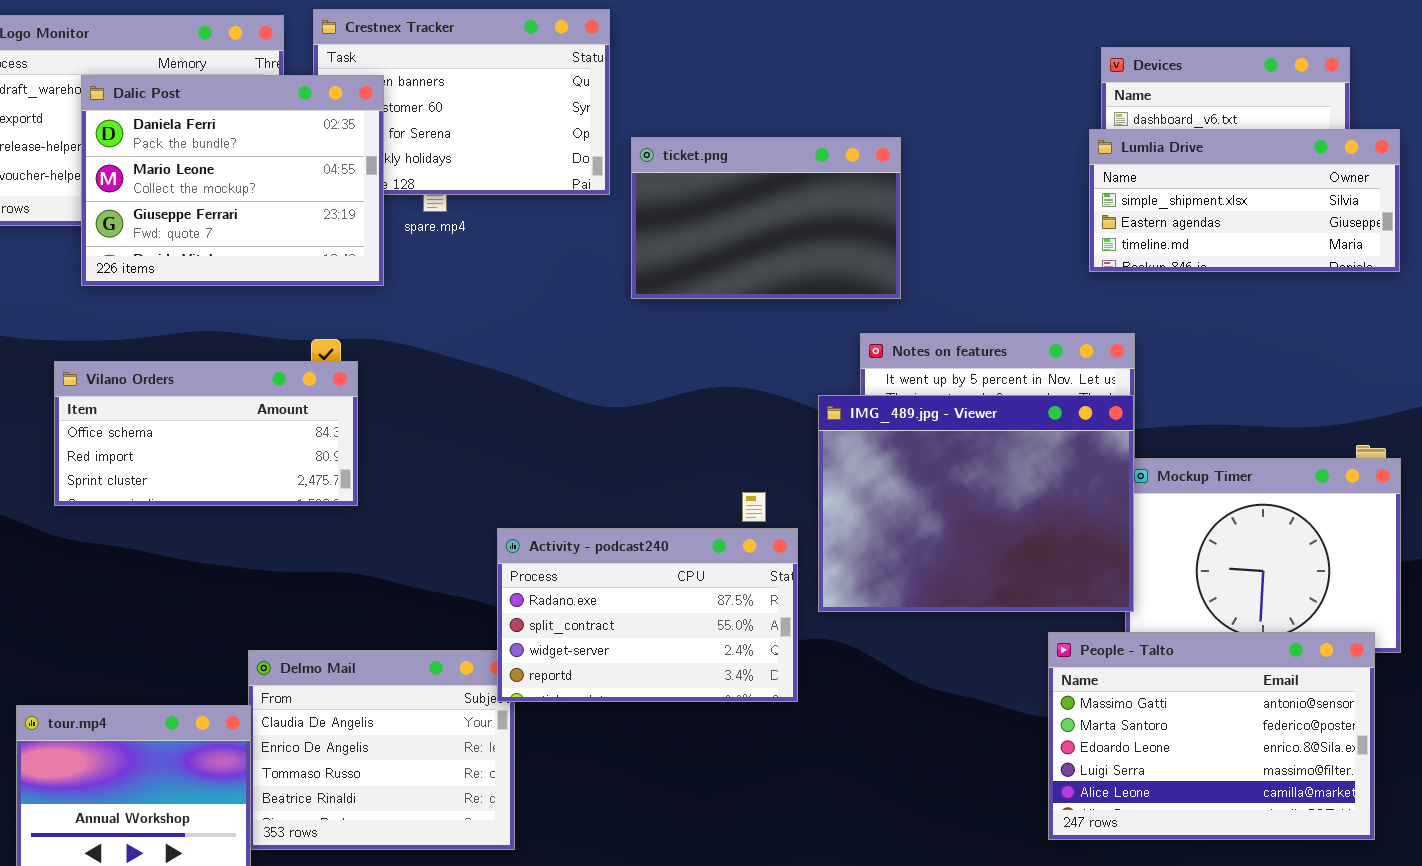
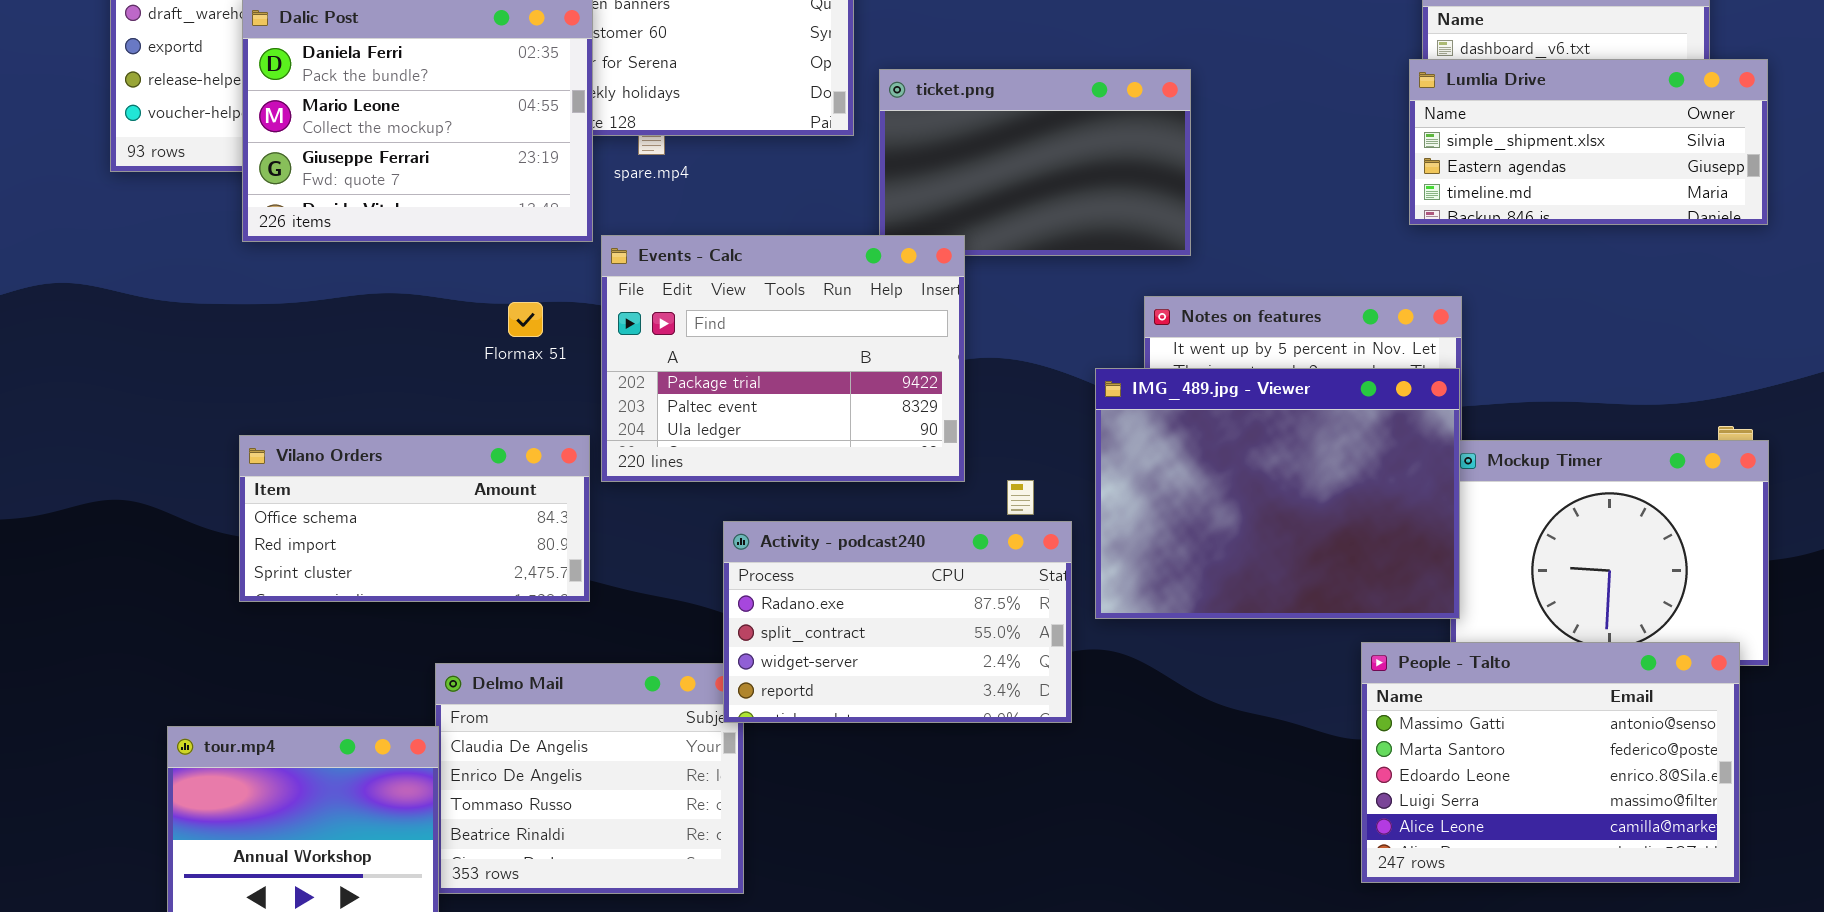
Events - Calc: none -> [601,235,965,482], opened
Vilano Orders: [54,361,358,506] -> [239,435,590,602], moved

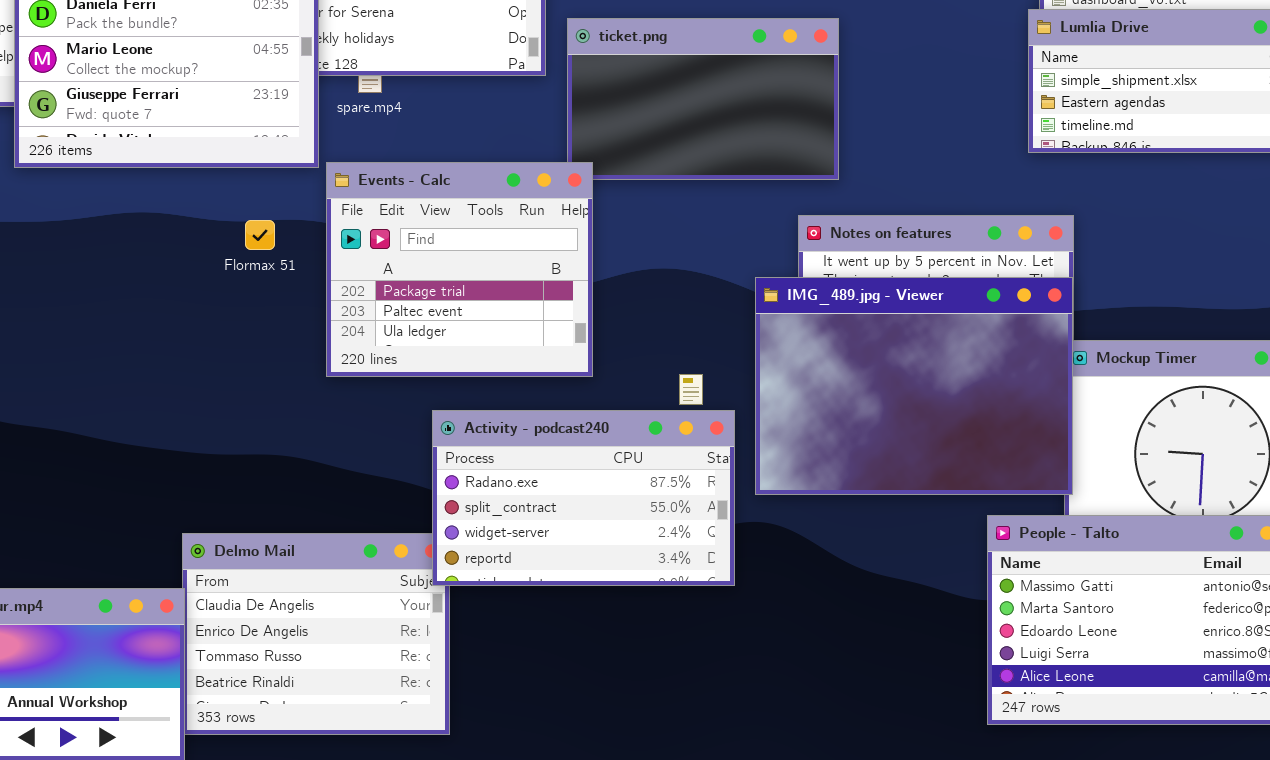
Events - Calc: [601,235,965,482] -> [326,162,593,377], resized
Vilano Orders: [239,435,590,602] -> none, closed

